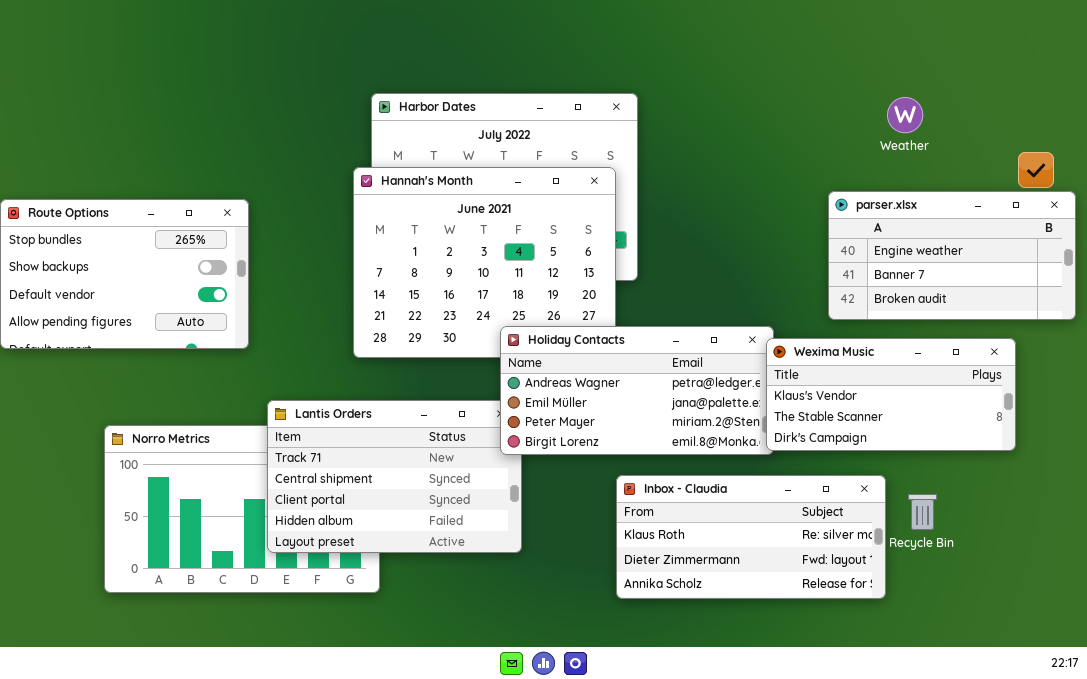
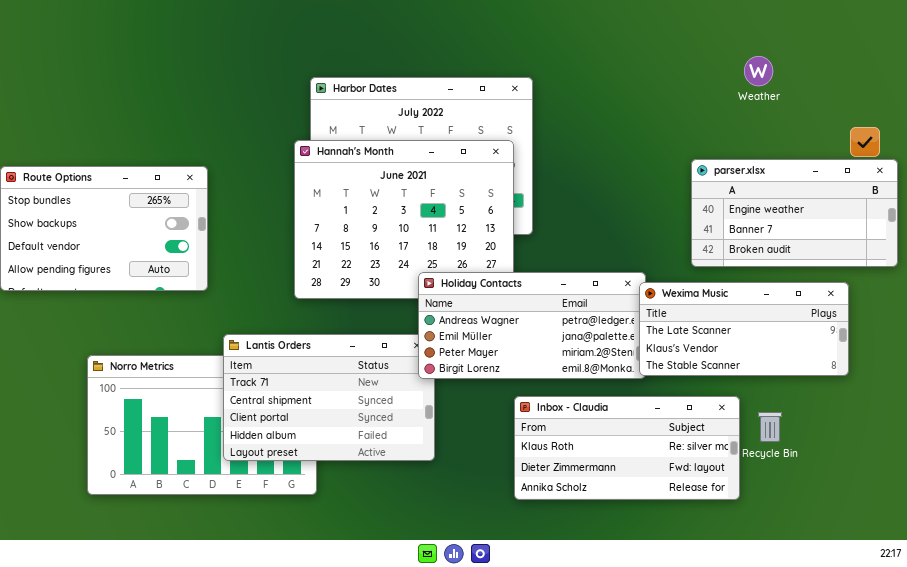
Weather: [887,97,923,133] -> [744,56,773,86], moved
Wexima Music: [766,338,1016,451] -> [639,282,849,376], scrolled up 1 row

